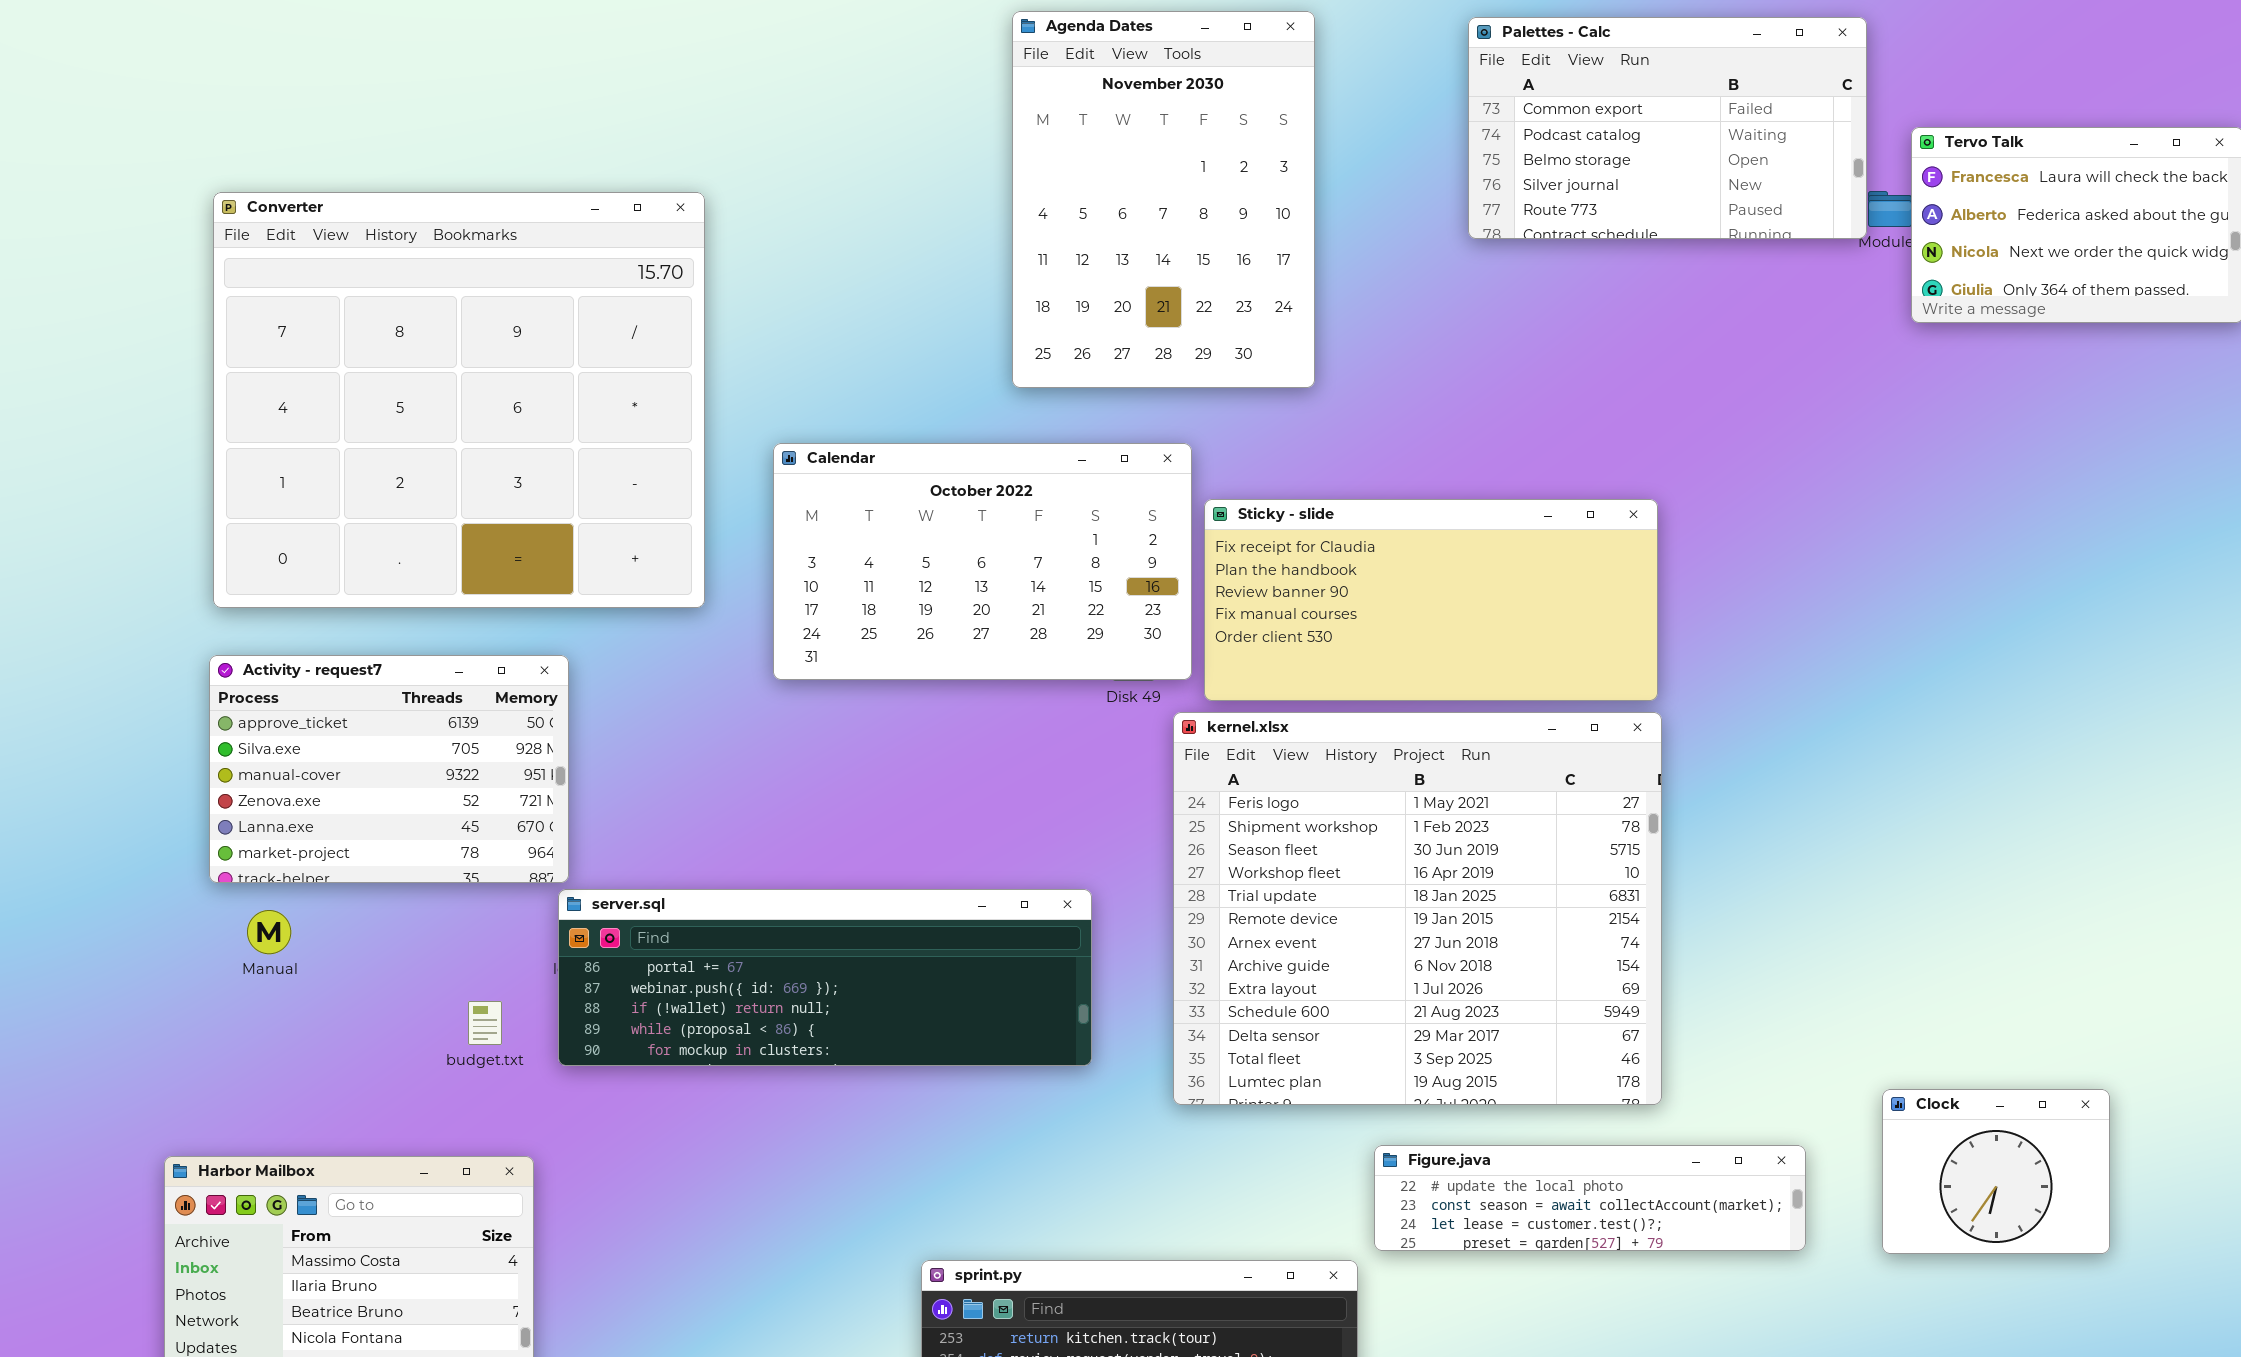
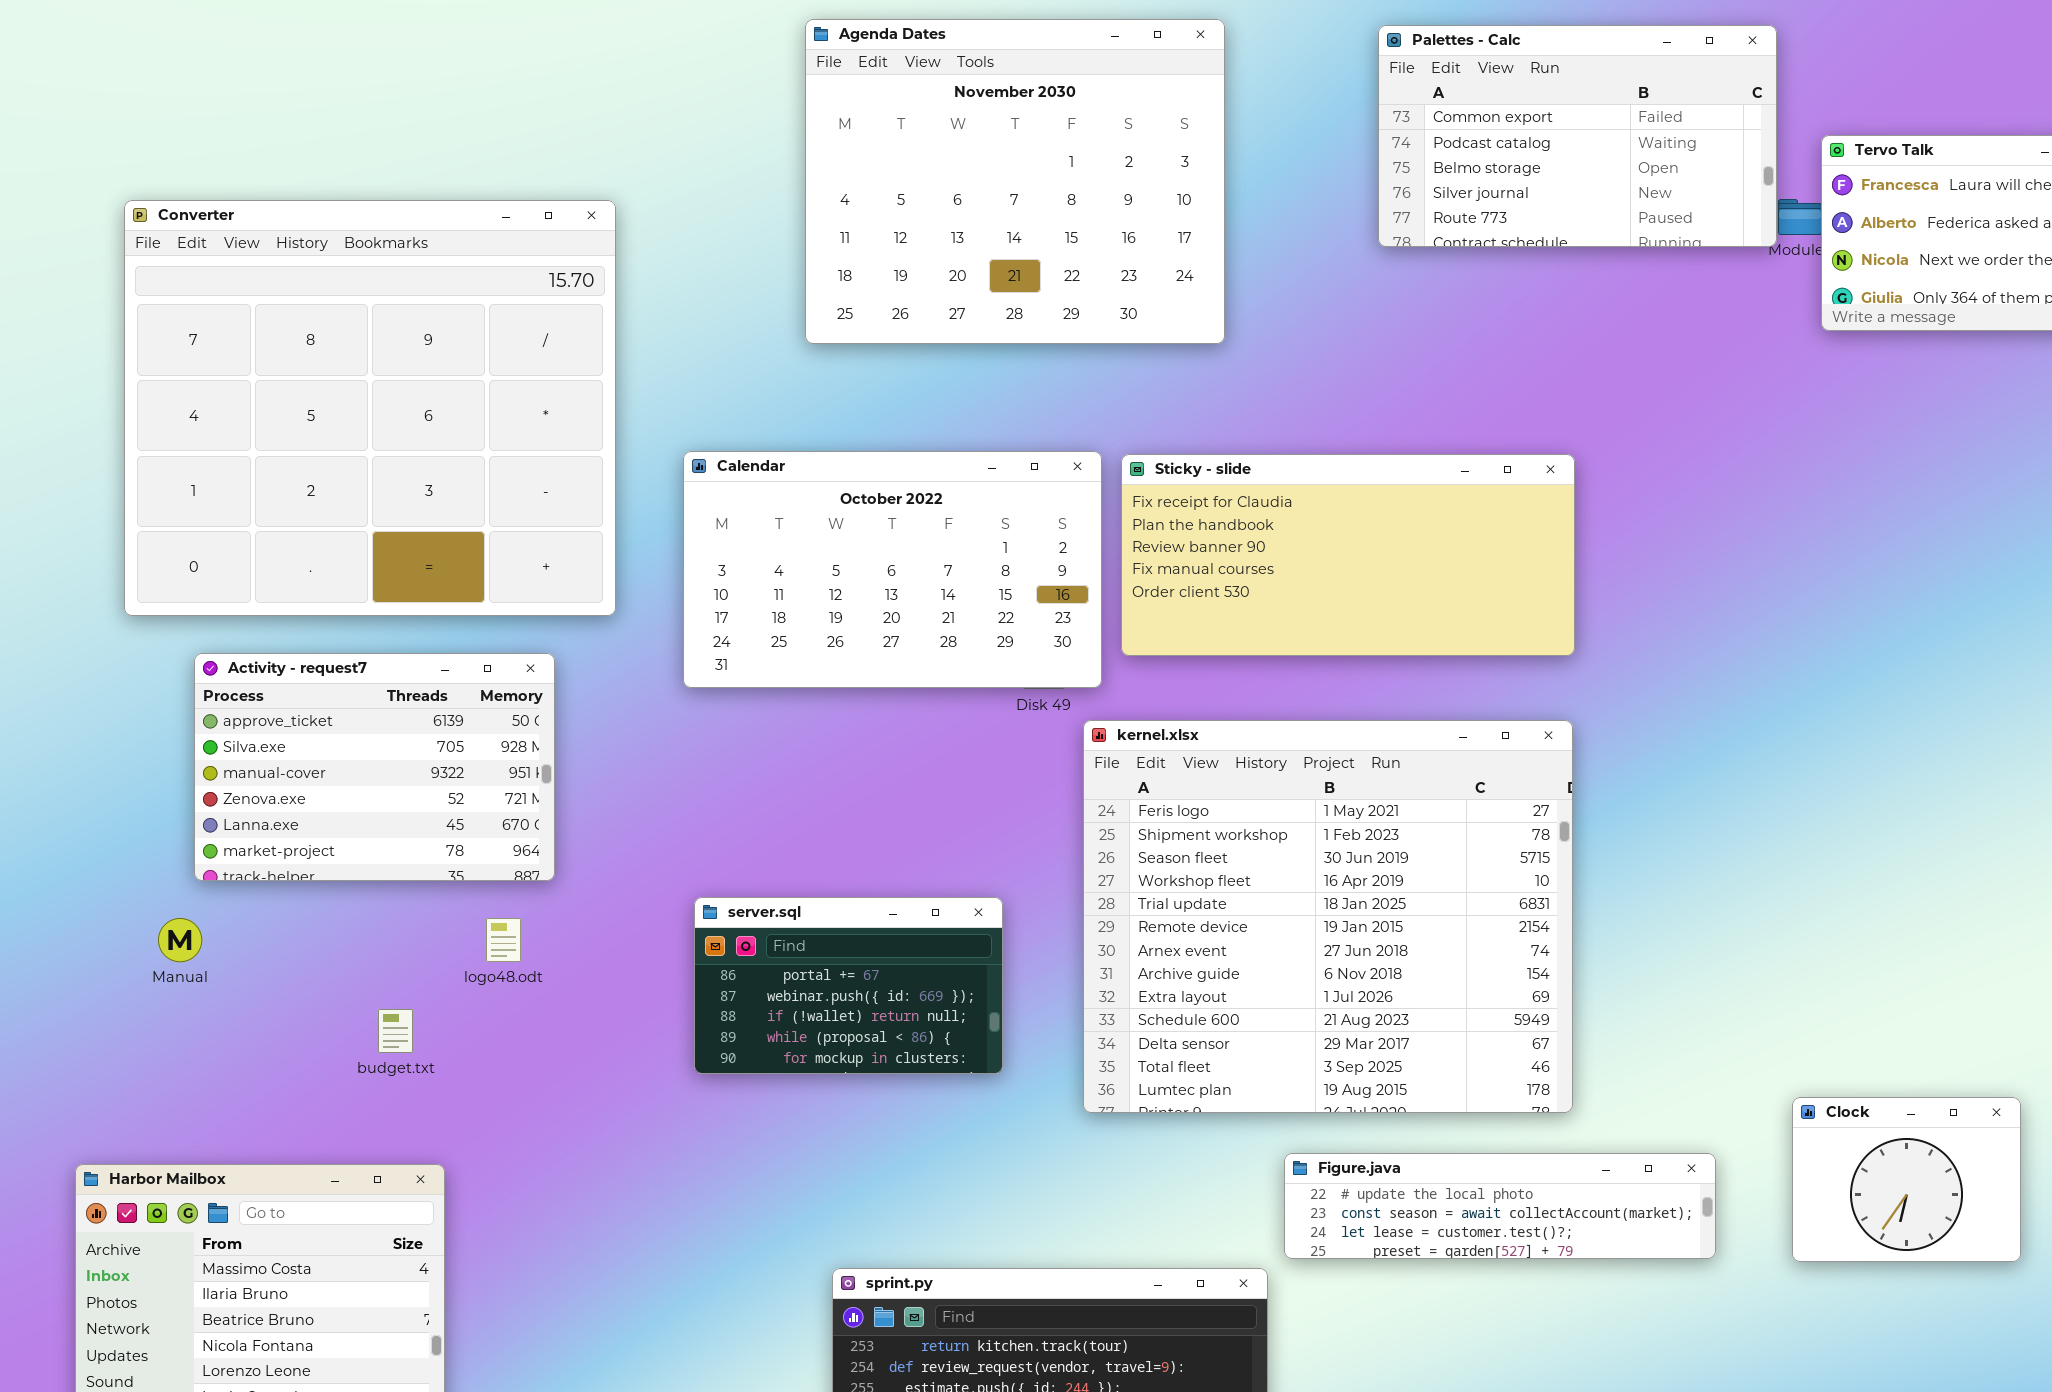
Agenda Dates: [1012,11,1315,388] -> [805,19,1225,344], resized
Sticky - slide: [1204,499,1658,701] -> [1121,454,1575,656], moved
Activity - request7: [209,655,569,883] -> [194,653,555,881], moved
server.sql: [558,889,1092,1066] -> [694,897,1003,1074], resized

